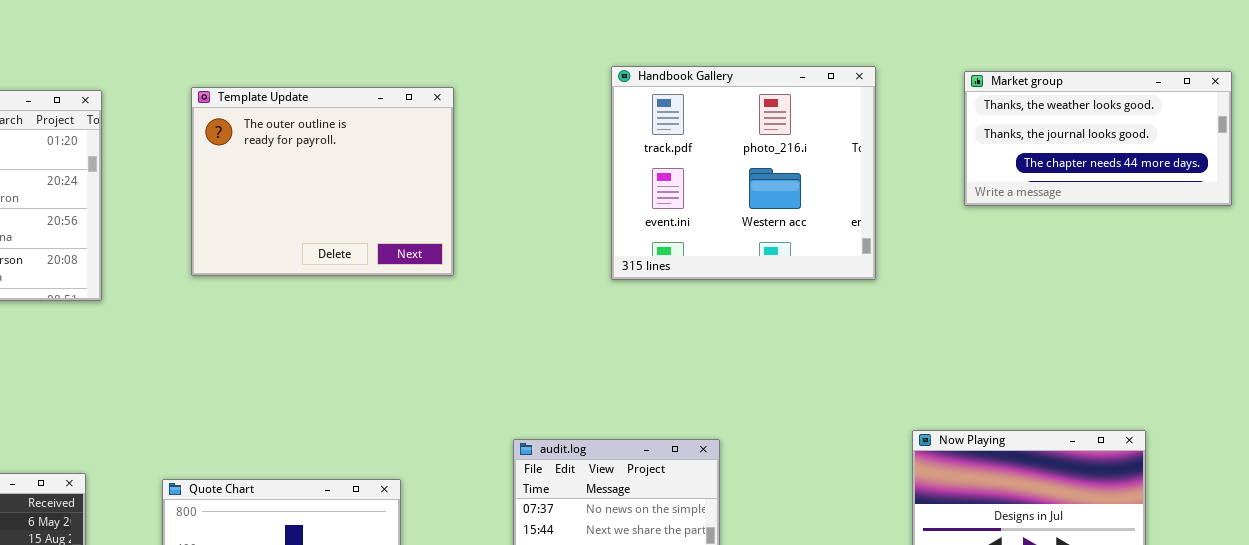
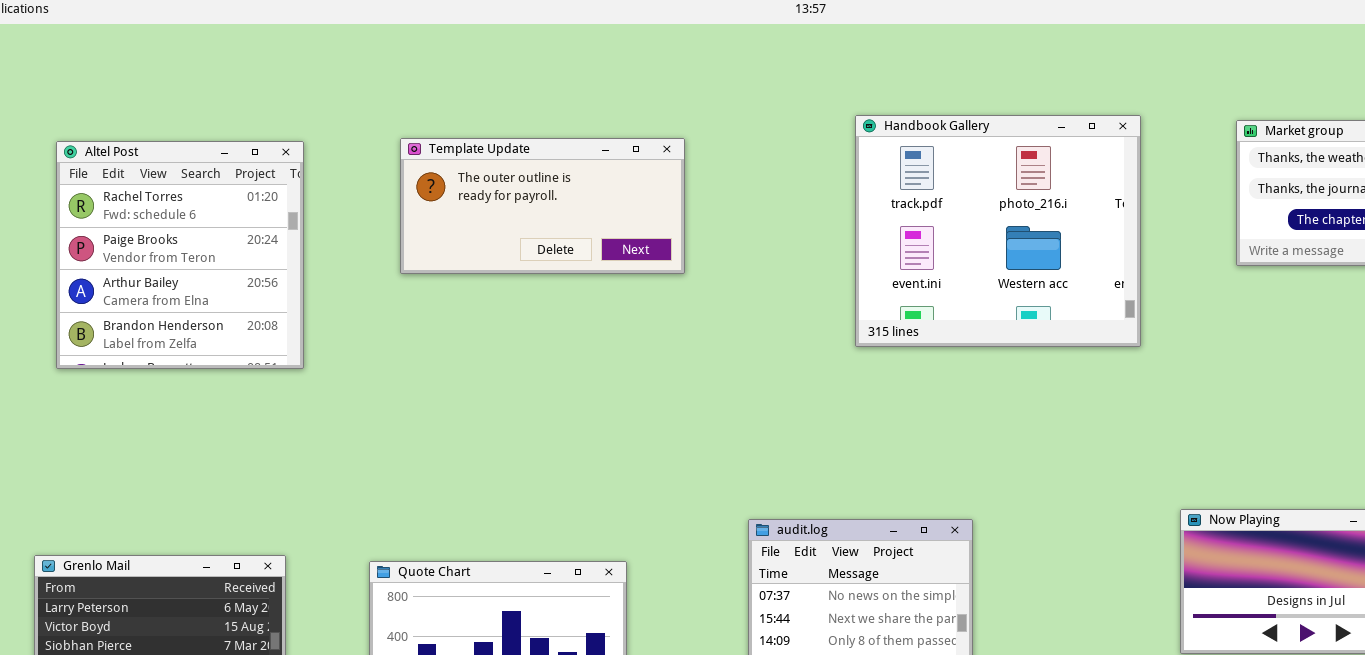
Template Update: [191,87,454,276] -> [400,138,685,274], resized

